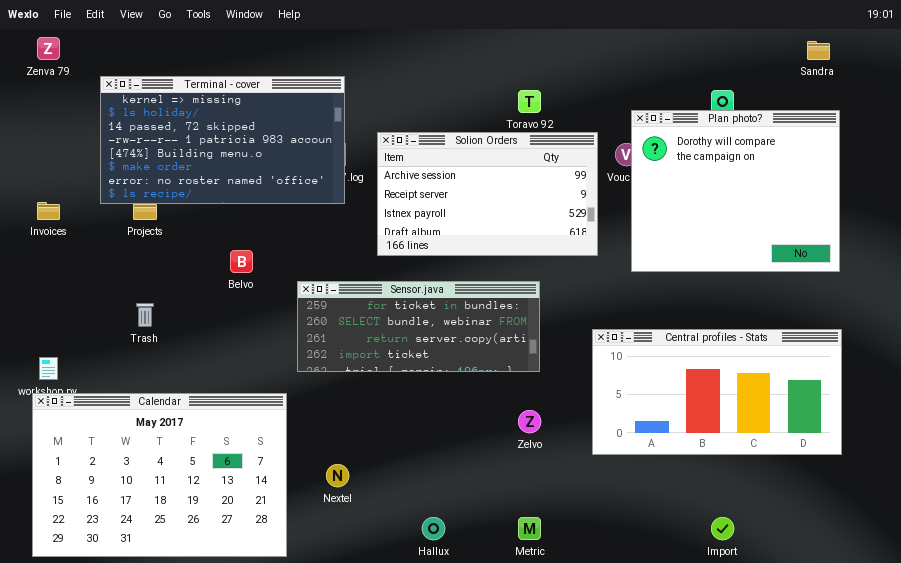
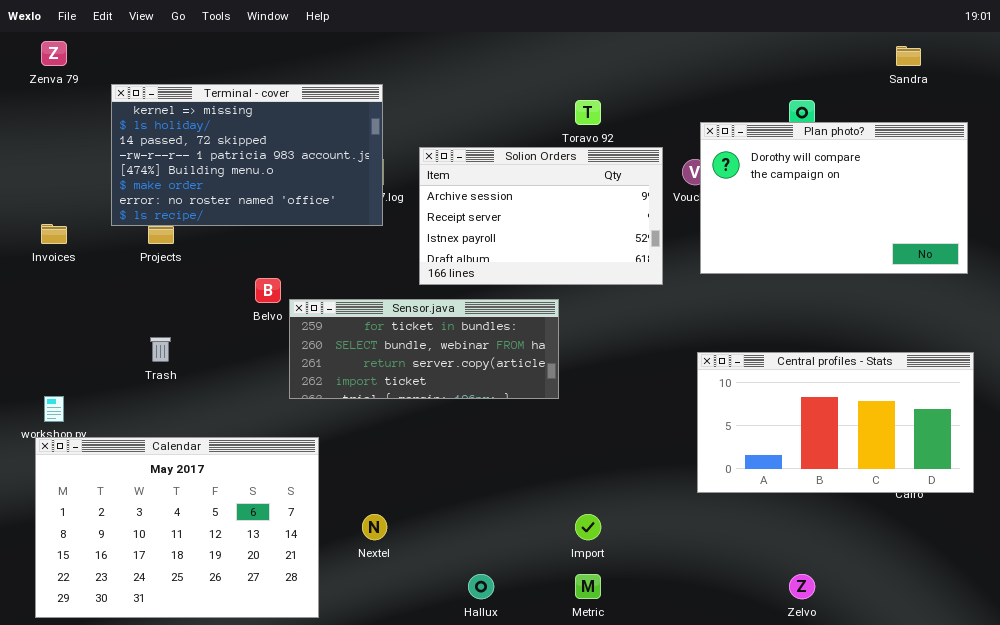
Plan photo?: [631,110,840,272] -> [700,122,968,274], resized
Sensor.java: [297,281,540,372] -> [289,299,559,399], moved
Central profiles - Stats: [592,329,842,455] -> [697,352,974,493], moved
Zelvo: [518,410,541,433] -> [789,574,815,599], moved
Import: [711,517,734,540] -> [575,514,601,540], moved

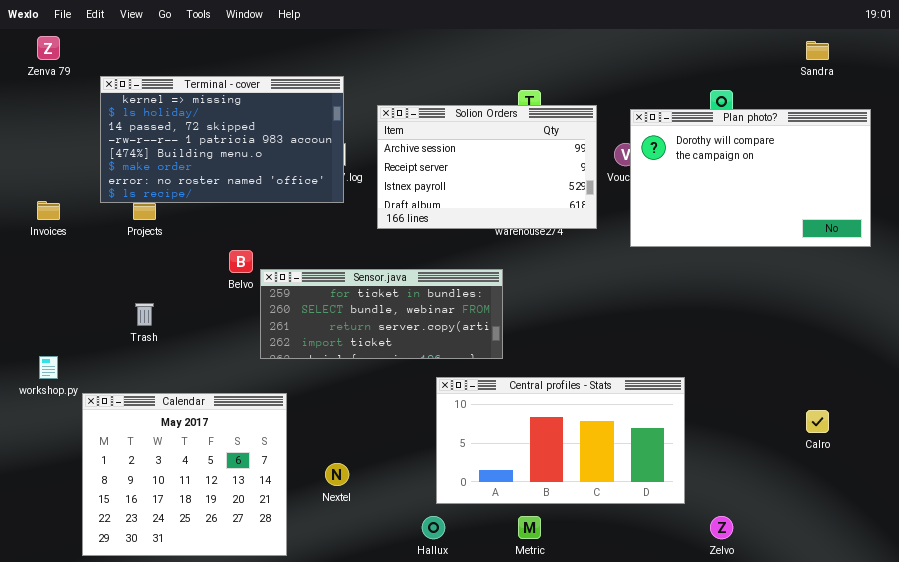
Solion Orders: [419,147,663,285] -> [377,105,597,229], moved
Central profiles - Stats: [697,352,974,493] -> [436,377,685,504], moved
Calendar: [35,437,319,618] -> [82,393,287,556], resized

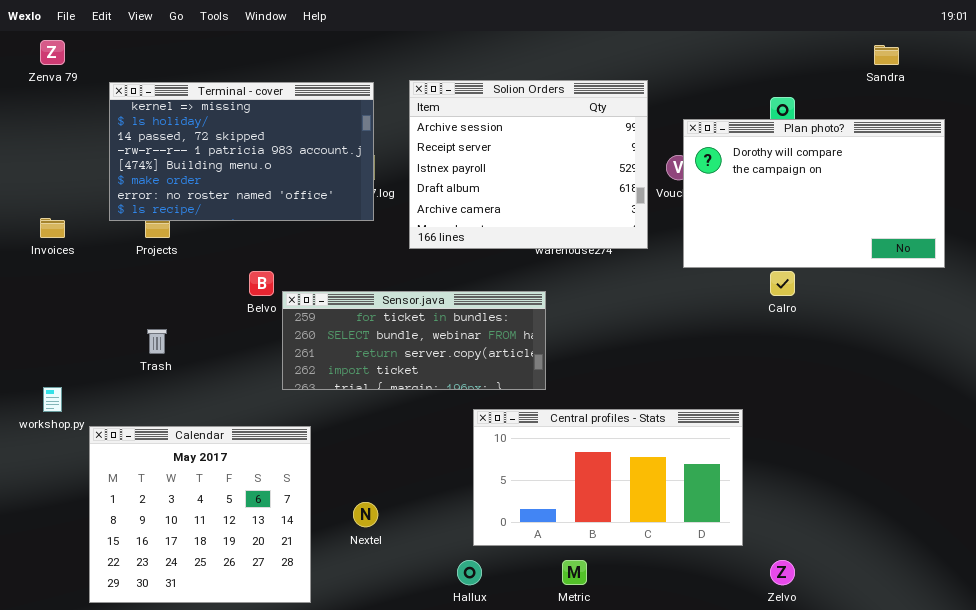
Solion Orders: [377,105,597,229] -> [409,80,648,249], resized
Calro: [806,410,829,433] -> [770,271,795,296], moved

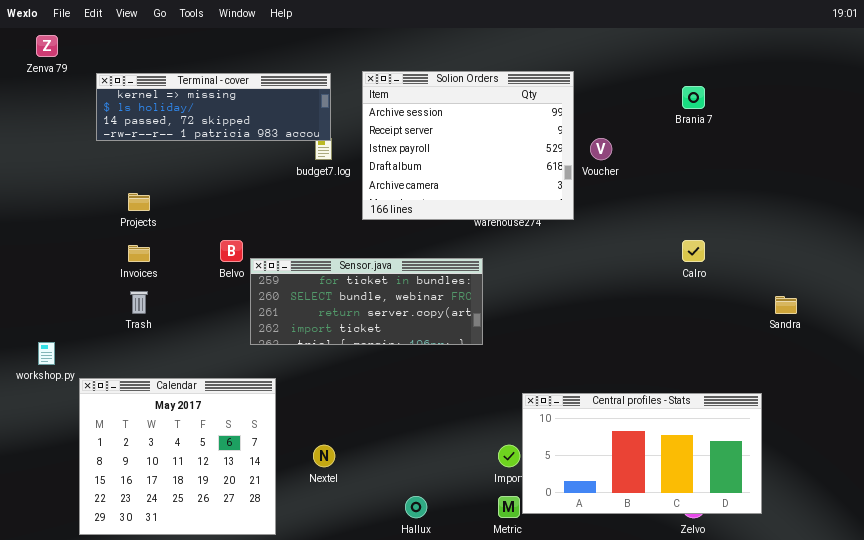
Sandra: [874,45,899,65] -> [775,296,797,314], moved
Terminal - cover: [109,82,374,221] -> [96,73,331,141], resized
Plan photo?: [683,119,945,268] -> none, closed
Invoices: [40,218,65,238] -> [128,245,150,262], moved
Central profiles - Stats: [473,409,743,546] -> [522,393,762,514], moved

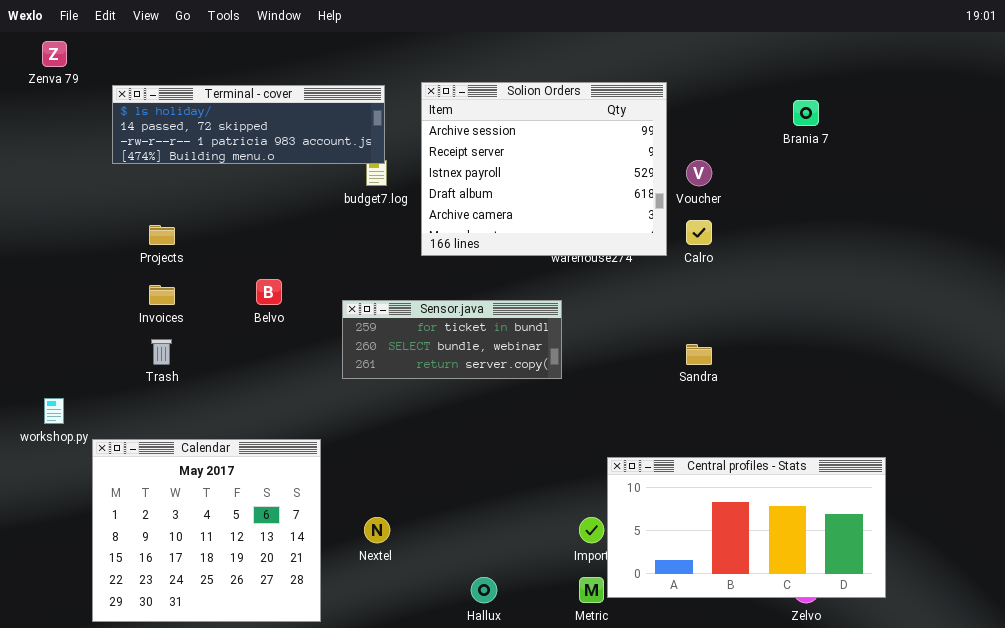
Terminal - cover: [96,73,331,141] -> [112,85,385,164], scrolled down 1 row
Calro: [682,240,705,262] -> [686,220,712,245], moved
Sensor.java: [250,258,483,345] -> [342,300,562,379], resized
Sandra: [775,296,797,314] -> [686,344,712,365], moved

